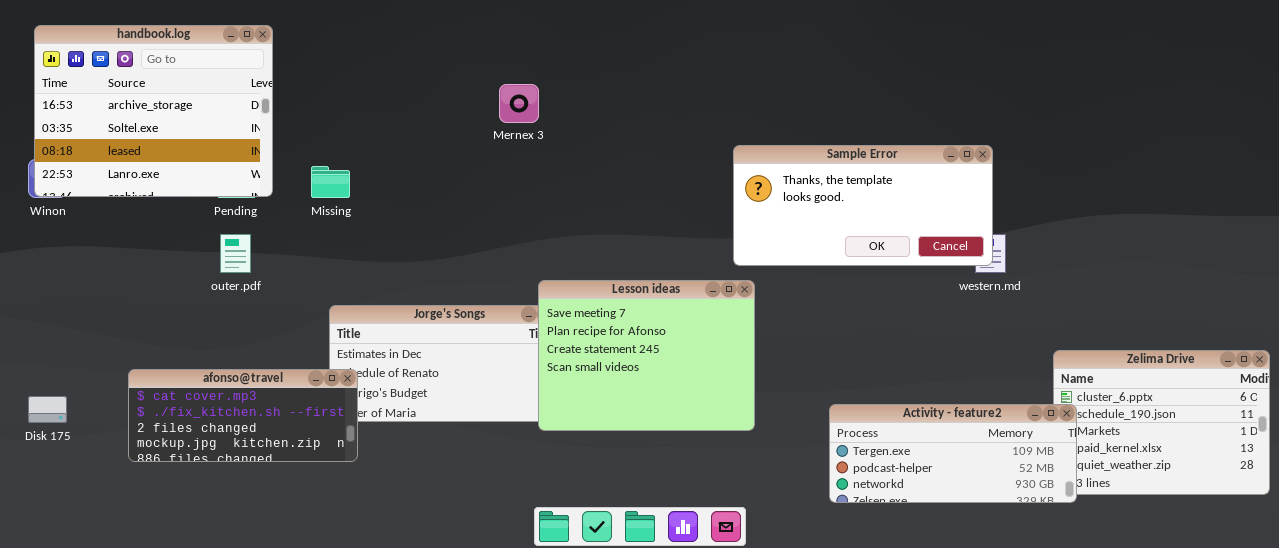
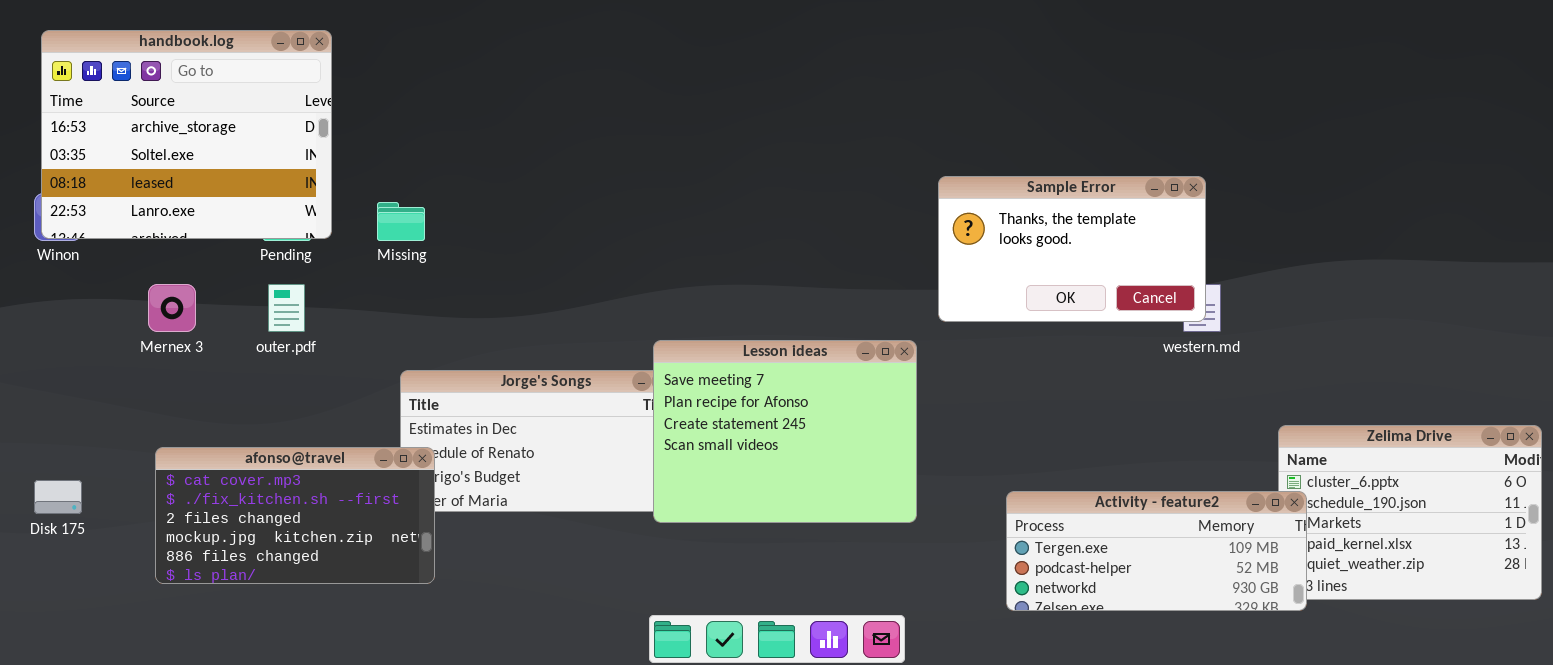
Mernex 3: [499,84,539,123] -> [148,284,196,332], moved
Sample Error: [733,145,993,266] -> [938,176,1206,322], resized
afonso@travel: [128,369,358,462] -> [155,447,435,584], resized

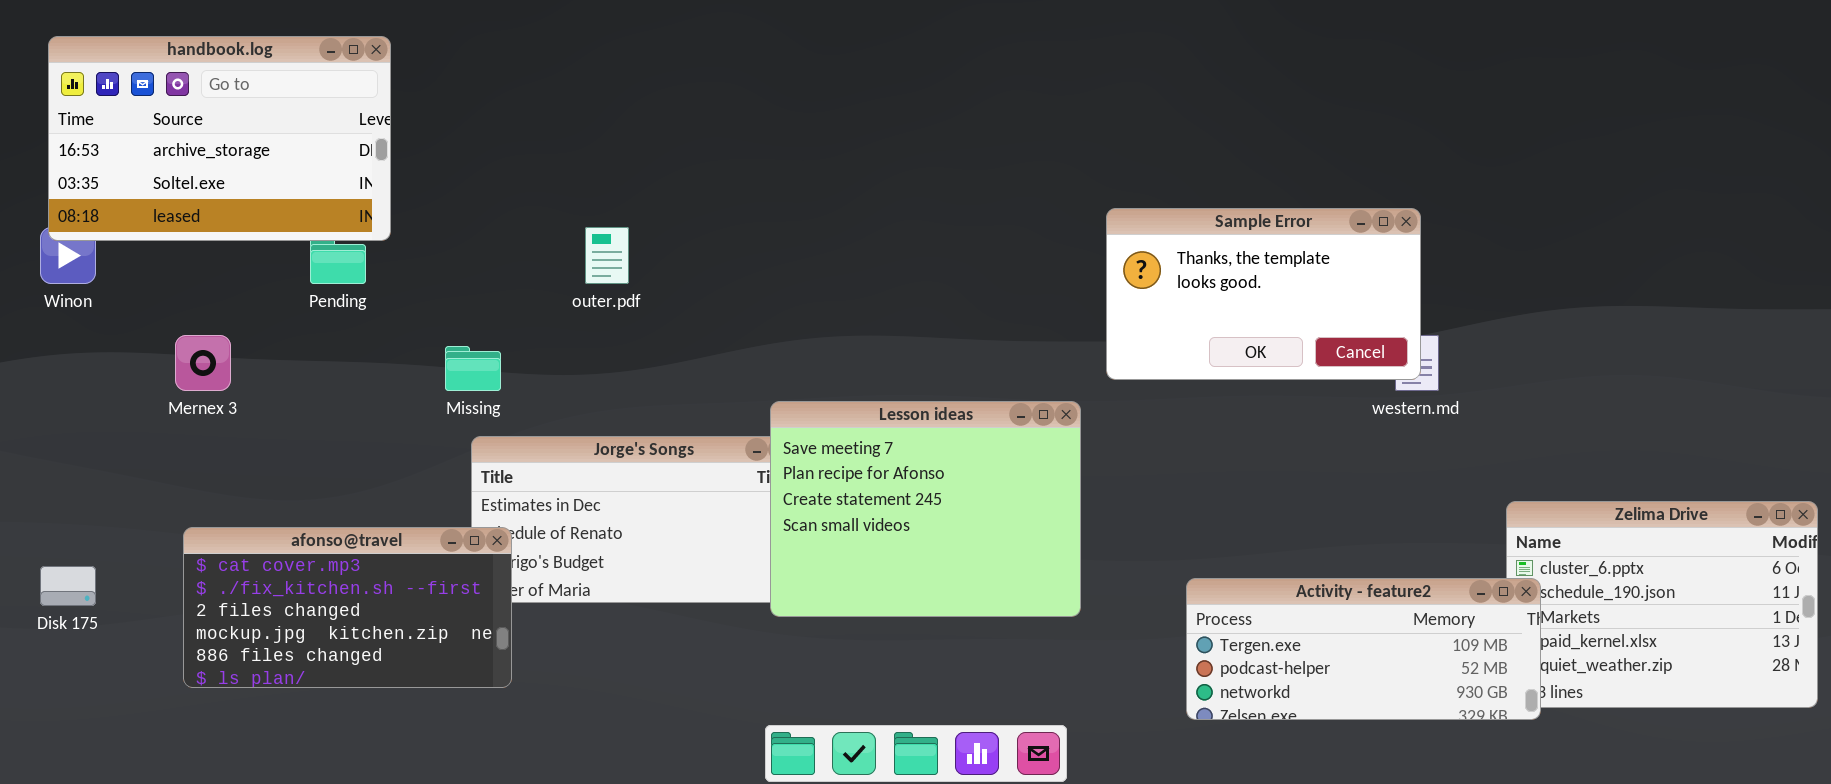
handbook.log: [41,30,332,239] -> [48,36,391,241], resized
Missing: [377,202,425,241] -> [445,346,501,391], moved
outer.pdf: [268,284,305,332] -> [585,227,629,284], moved

